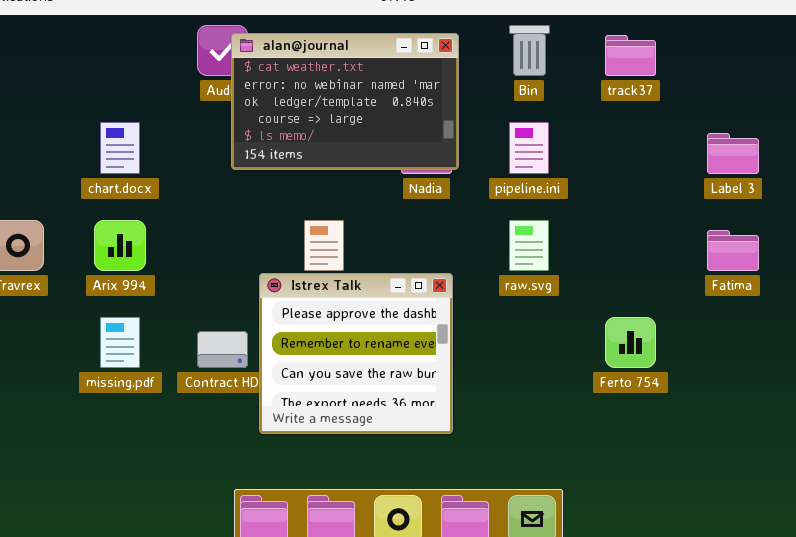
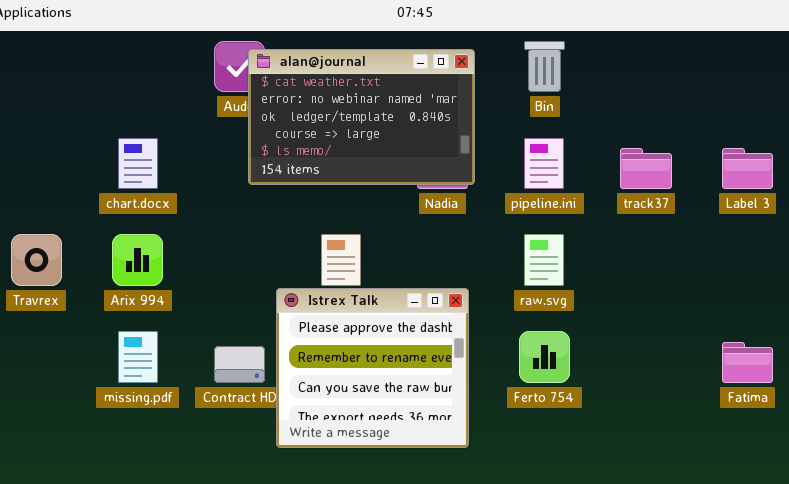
track37: [605,35,656,76] -> [620,148,672,189], moved
Fatima: [707,230,759,271] -> [722,342,773,383], moved
Ferto 754: [605,317,656,368] -> [519,331,570,383], moved

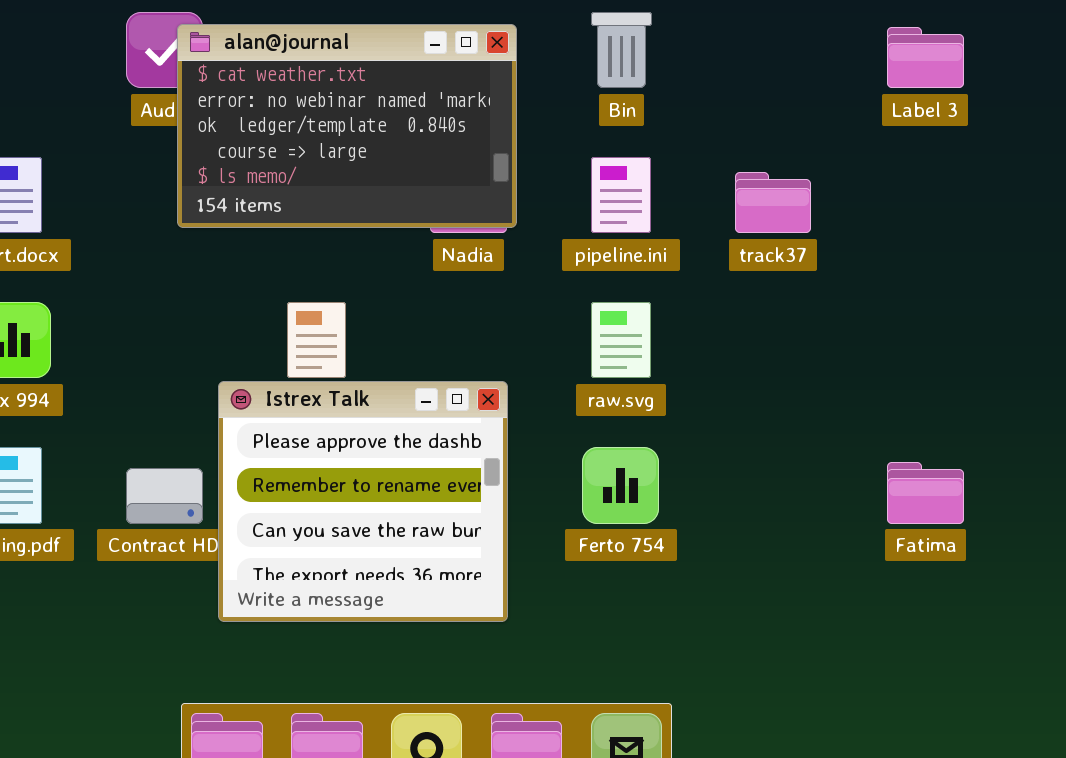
Label 3: [722,148,773,189] -> [887,27,964,88], moved

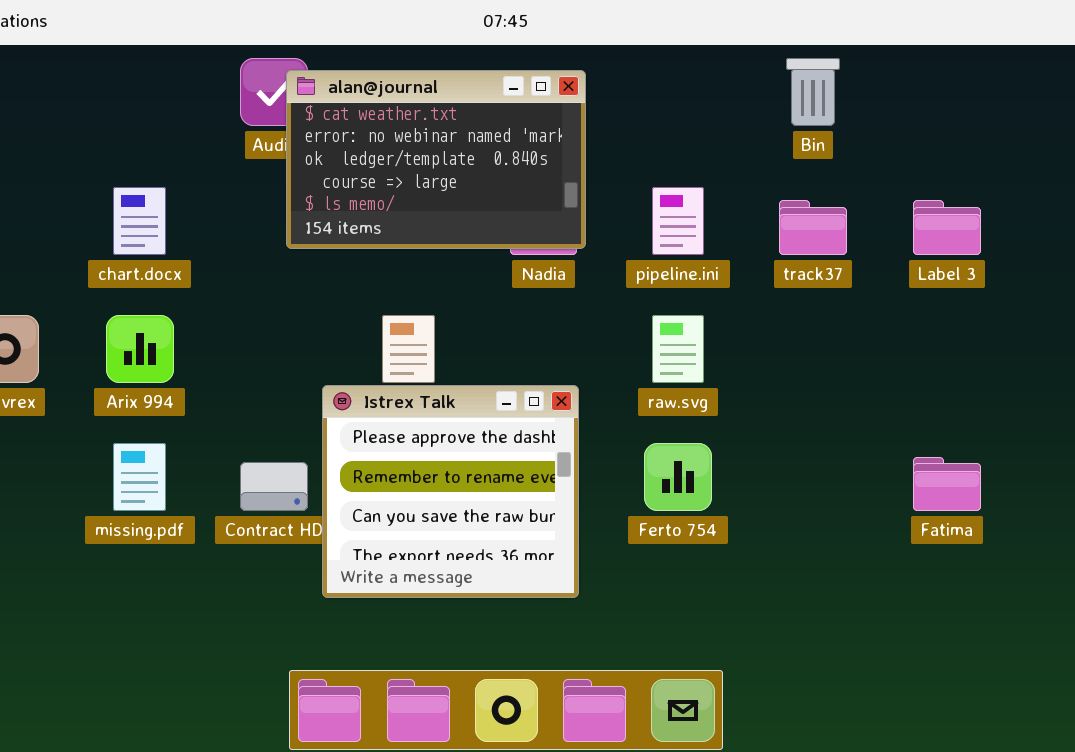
Bin: [591,12,652,88] -> [786,58,840,126], moved
Label 3: [887,27,964,88] -> [913,200,981,255], moved

